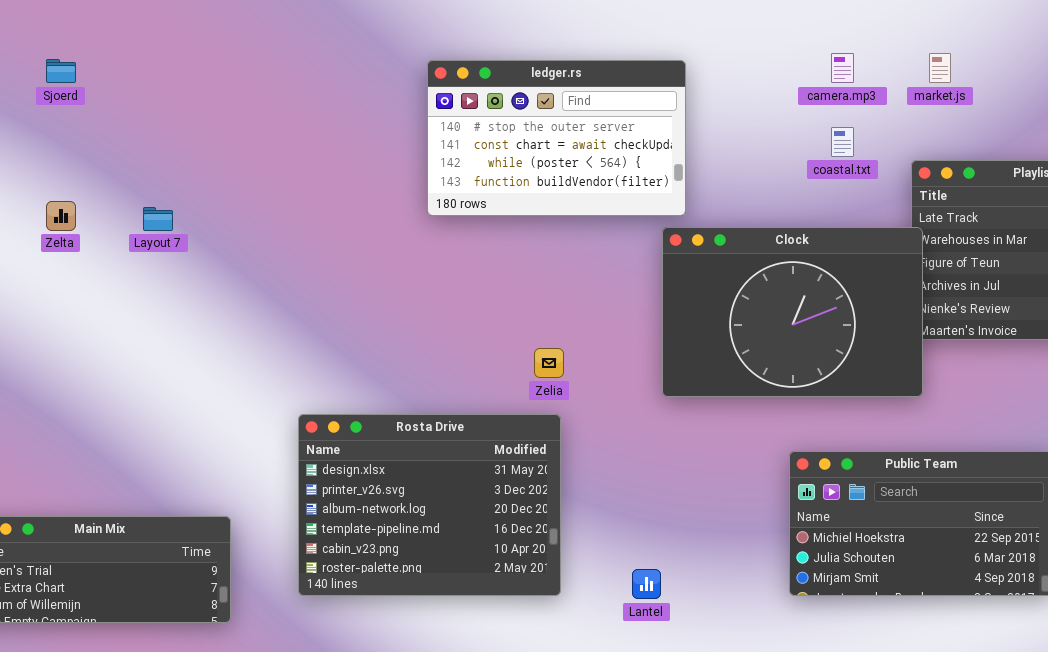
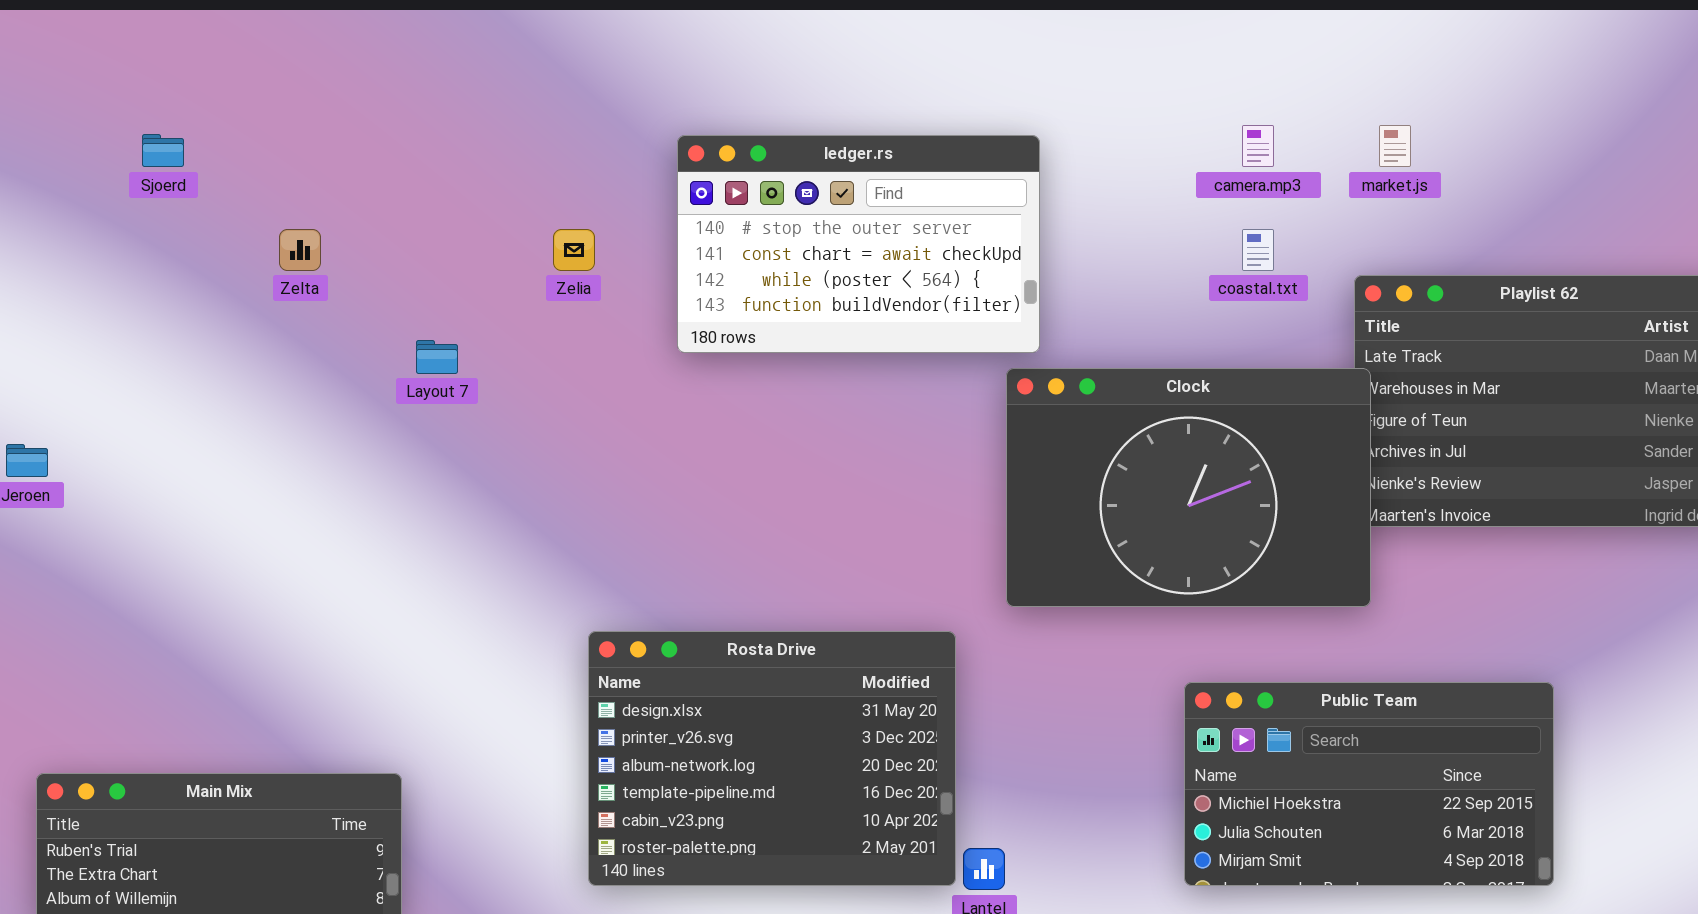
Zelta: [46,201,76,231] -> [279,229,321,271], moved
Layout 7: [143,207,173,231] -> [416,340,458,374], moved
Zelia: [534,348,564,378] -> [553,229,595,271], moved
Rosta Drive: [298,414,561,596] -> [588,631,956,886], moved

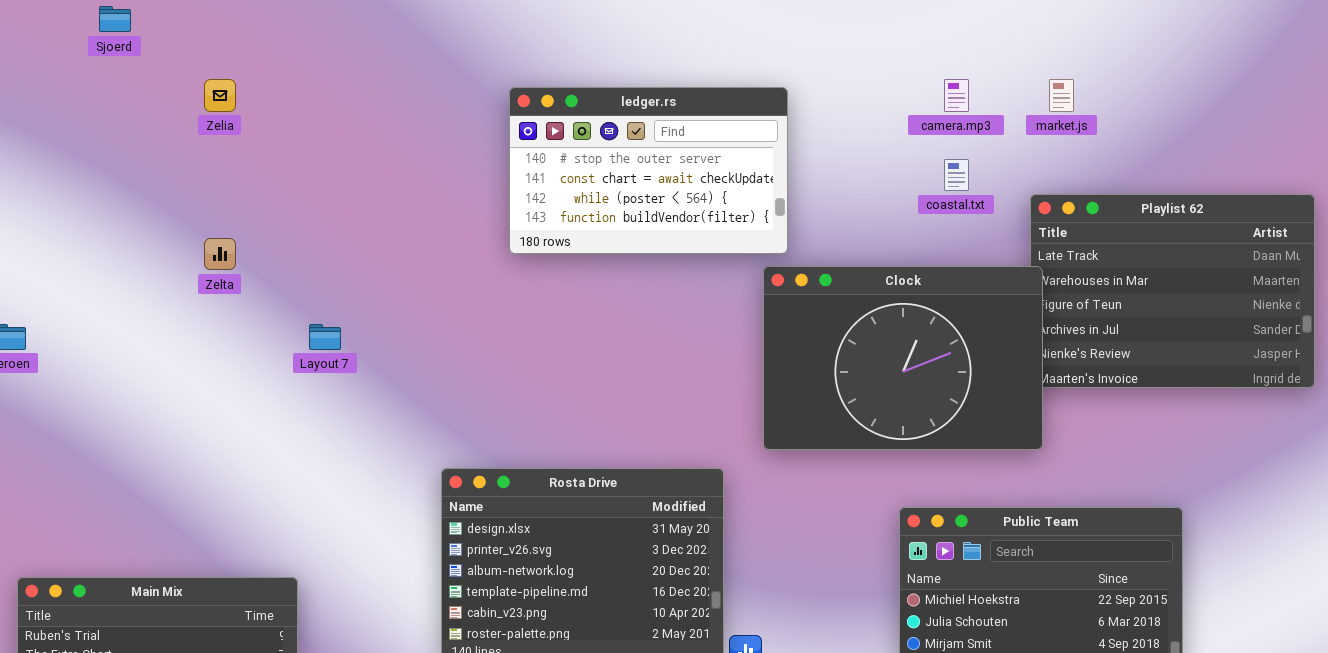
Sjoerd: [142,134,184,167] -> [99,6,131,32], moved
Zelta: [279,229,321,271] -> [204,238,236,270], moved
Zelia: [553,229,595,271] -> [204,79,236,112], moved
Layout 7: [416,340,458,374] -> [309,324,341,350], moved

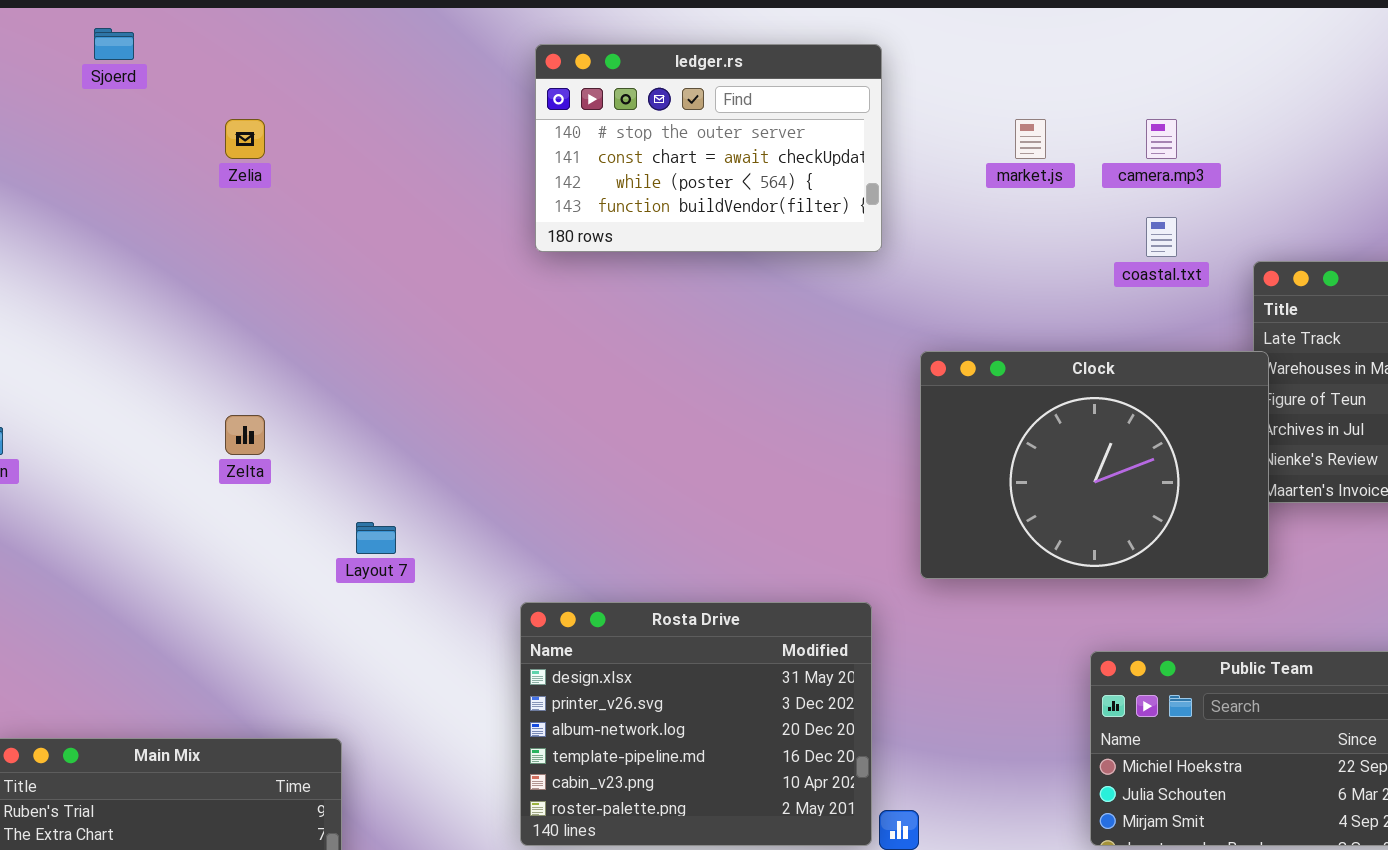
market.js: [1049,79,1074,112] -> [1015,119,1046,159], moved
ledger.rs: [509,87,788,254] -> [535,44,882,252], moved
Zelta: [204,238,236,270] -> [225,415,265,455], moved
Layout 7: [309,324,341,350] -> [356,522,396,554], moved

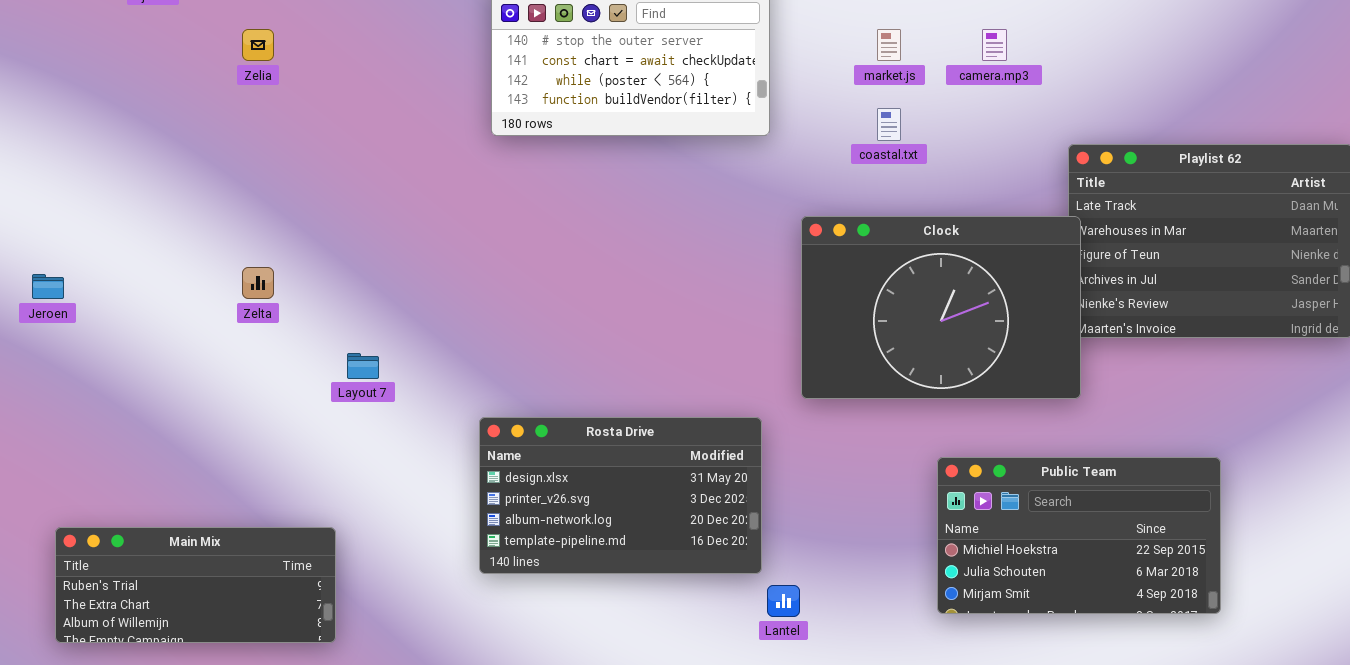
coastal.txt: [1146,217,1177,257] -> [877,108,901,141], moved
Rosta Drive: [520,602,872,846] -> [479,417,762,574], resized

